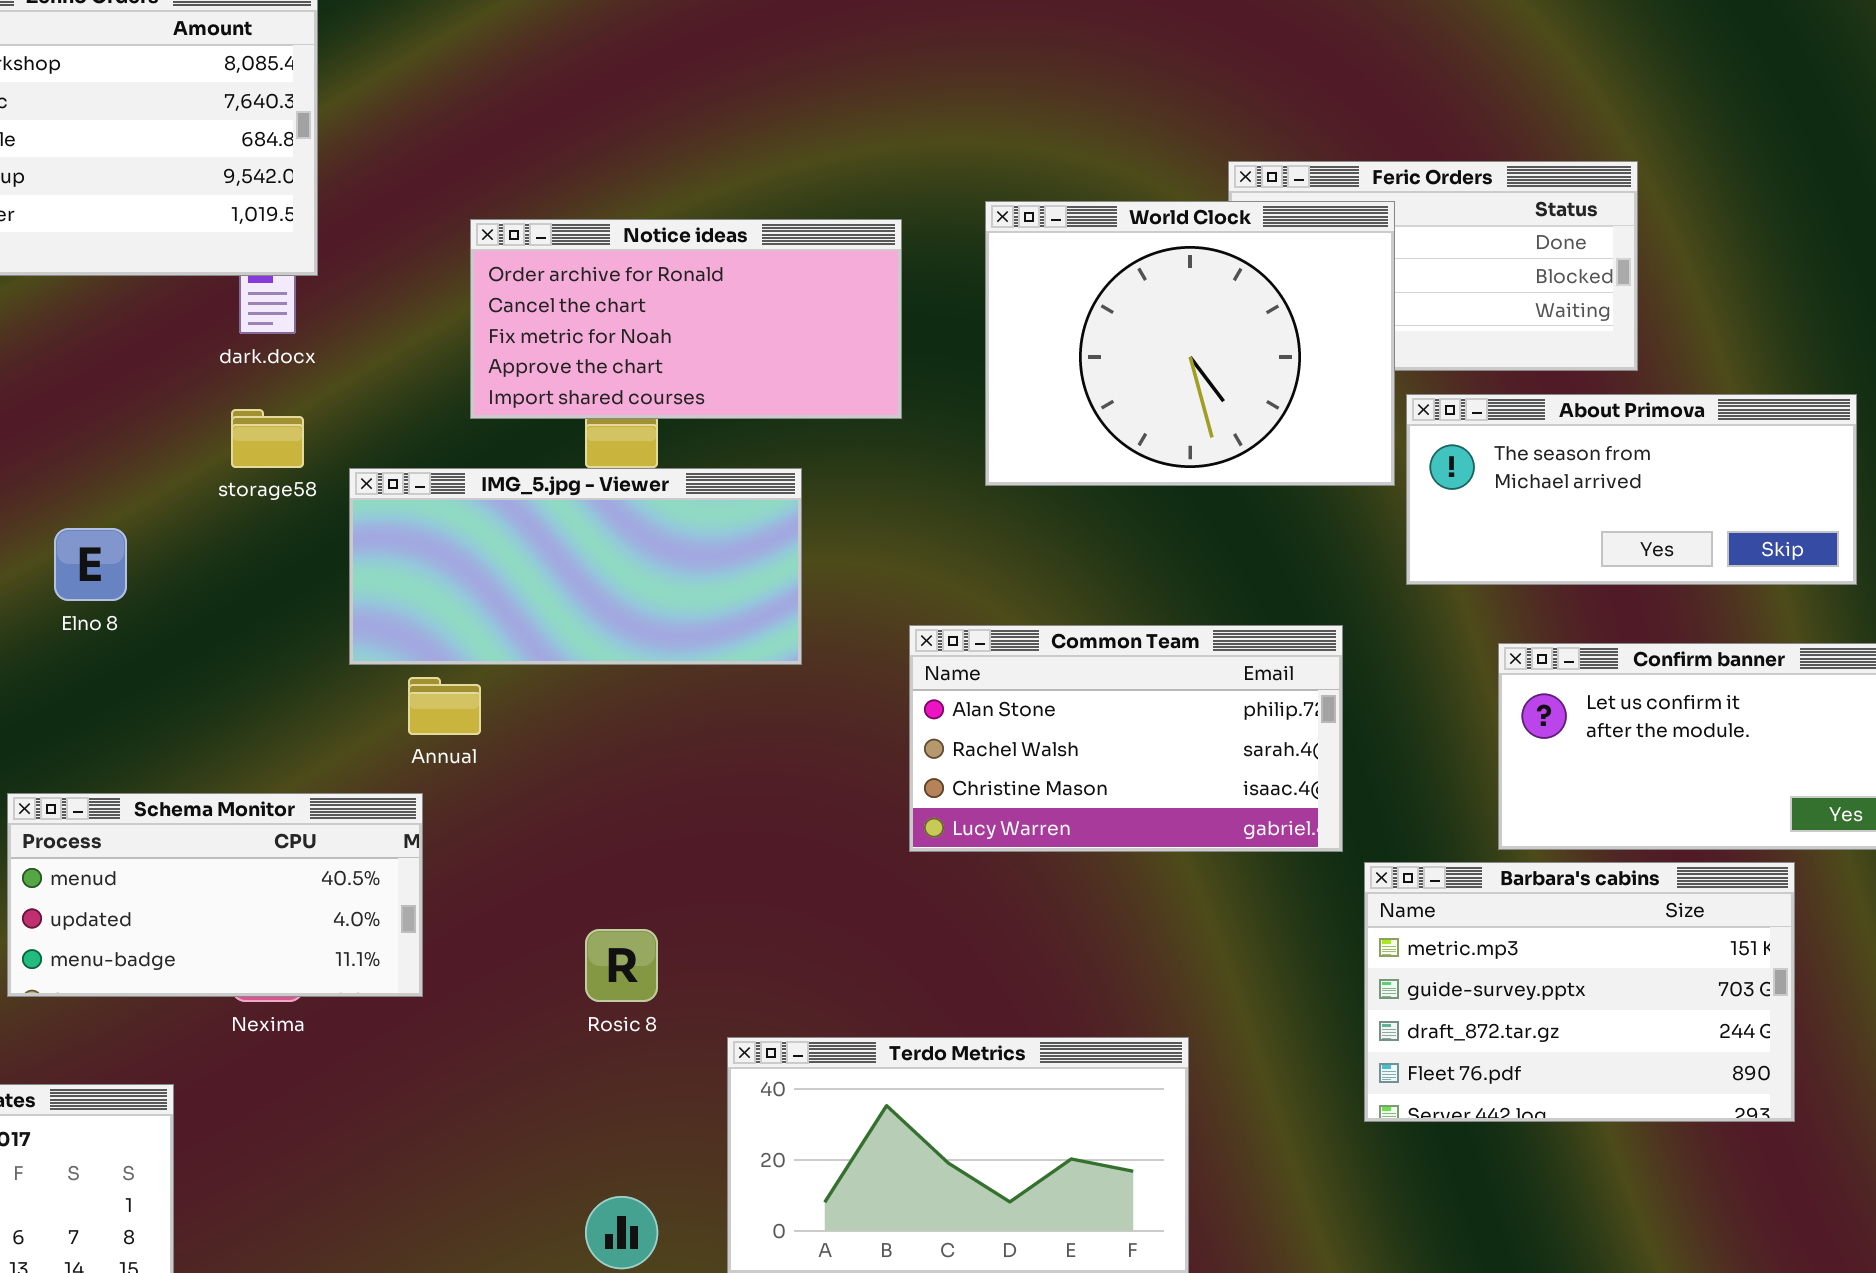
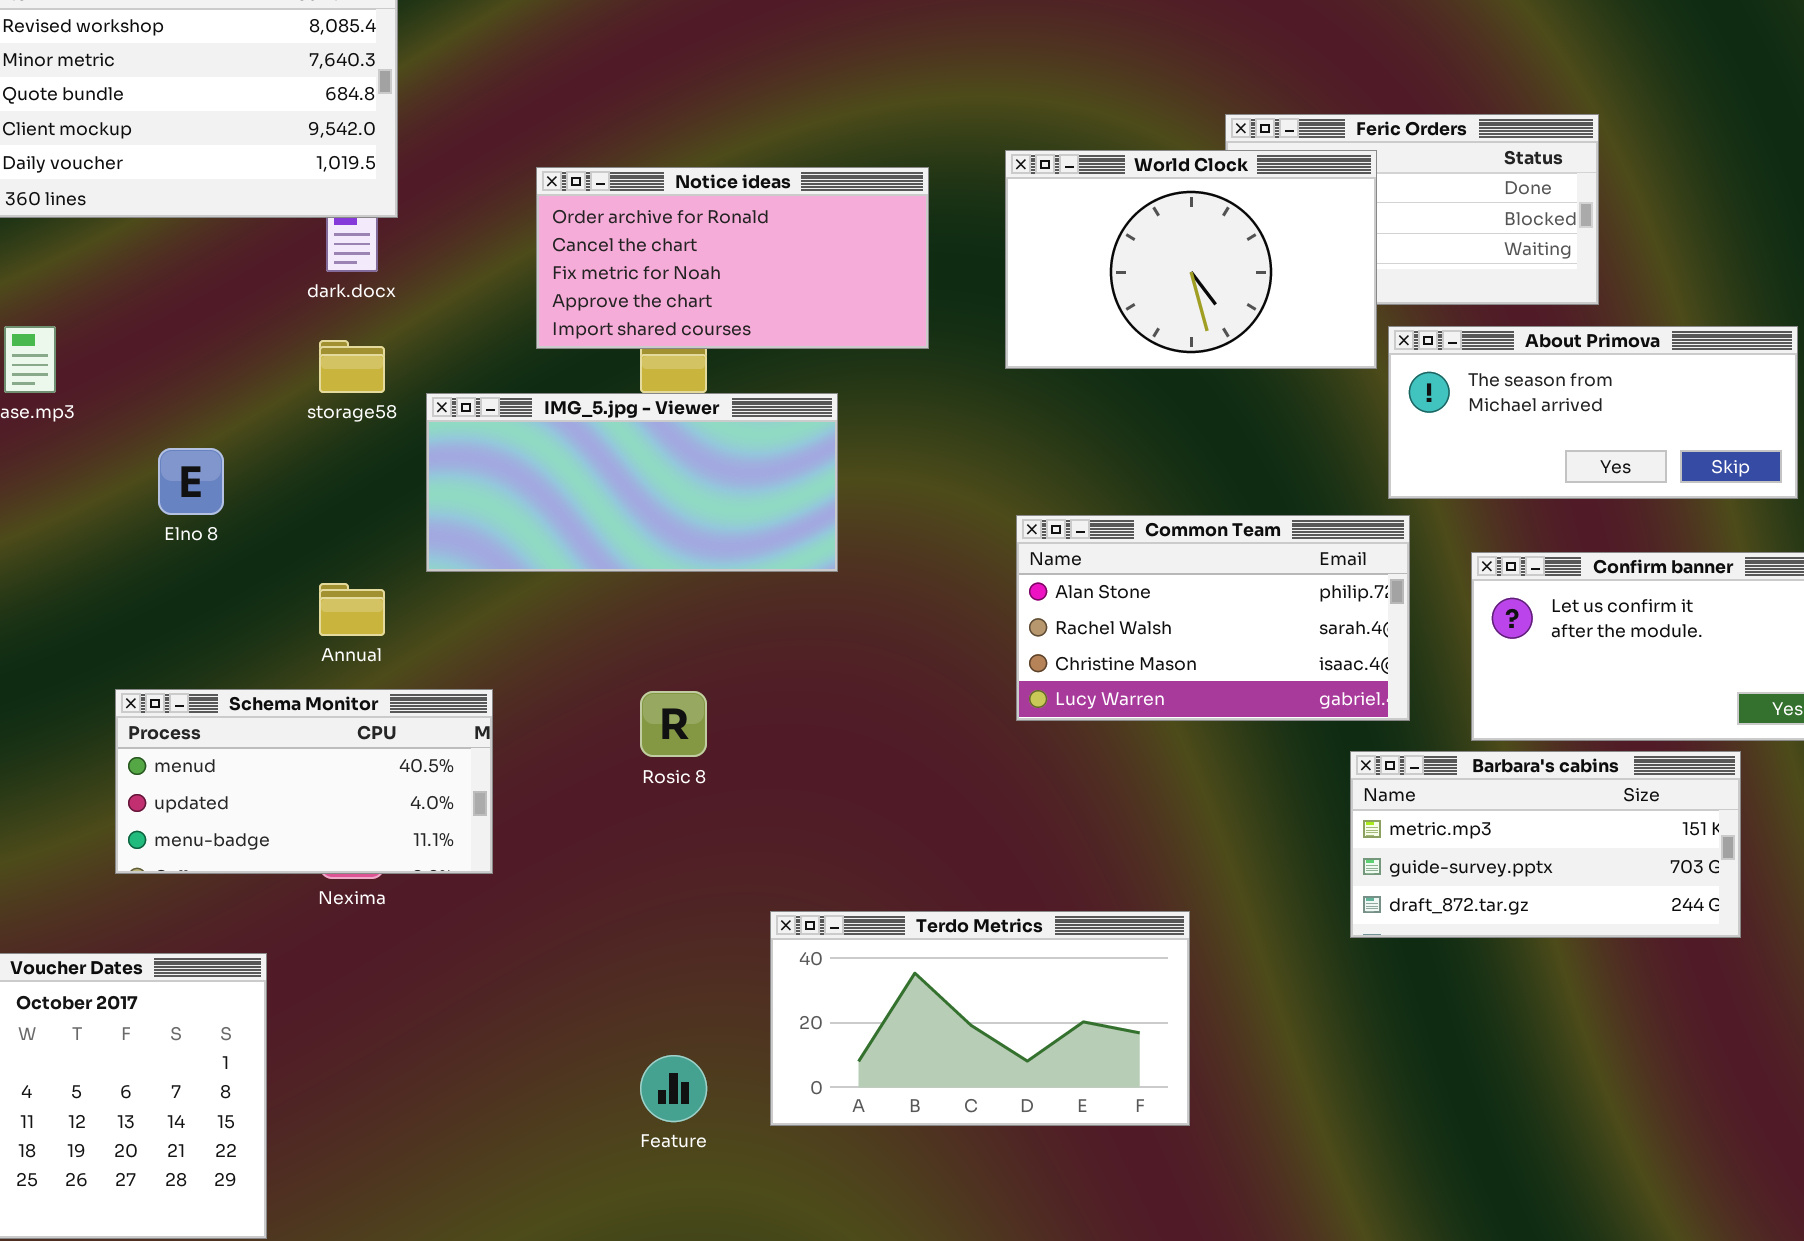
World Clock: [985,201,1395,486] -> [1005,150,1377,369], resized
Common Team: [909,625,1343,852] -> [1016,515,1410,721], moved
Annual: [408,677,481,735] -> [319,583,385,636], moved
Barbara's cabins: [1364,862,1795,1122] -> [1350,751,1741,938], resized
Rosic 8: [585,929,658,1002] -> [640,691,707,757], moved

